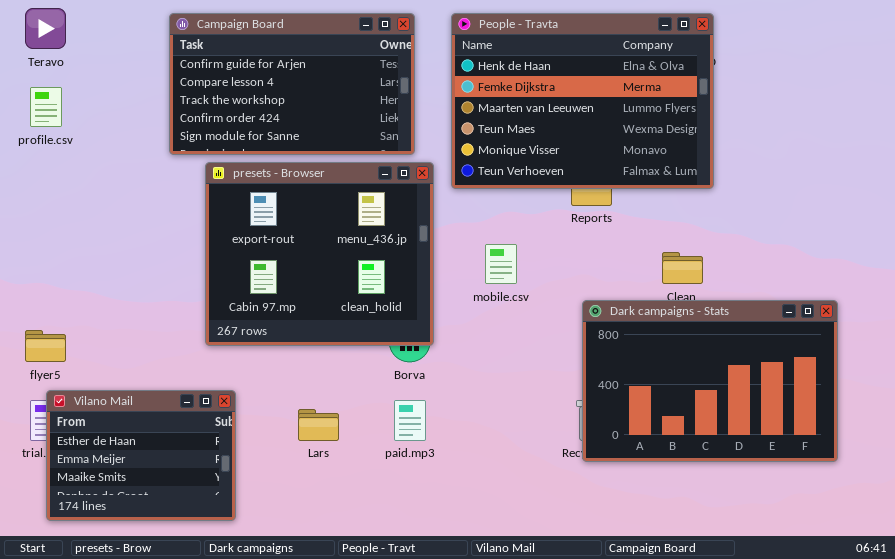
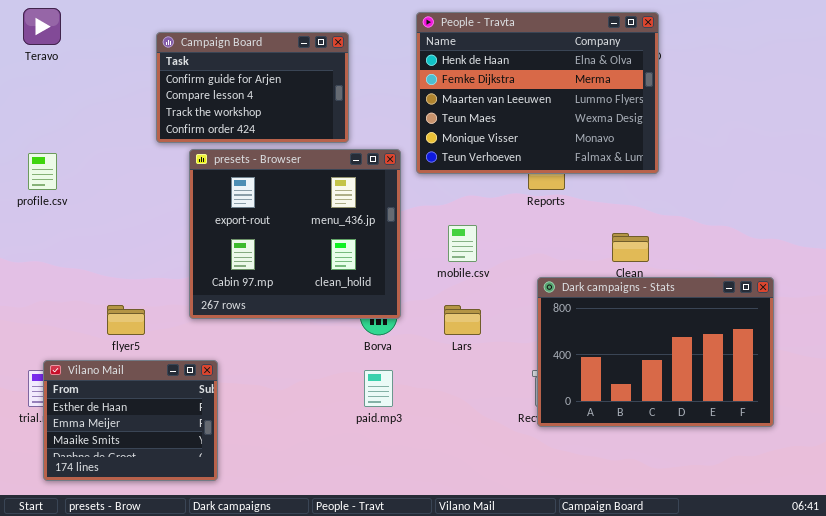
Campaign Board: [169,13,415,155] -> [156,32,349,143], resized
profile.csv: [30,87,62,127] -> [28,153,57,190], moved
flyer5: [25,330,66,362] -> [107,305,145,335], moved
Lars: [298,409,339,441] -> [444,305,481,335], moved

